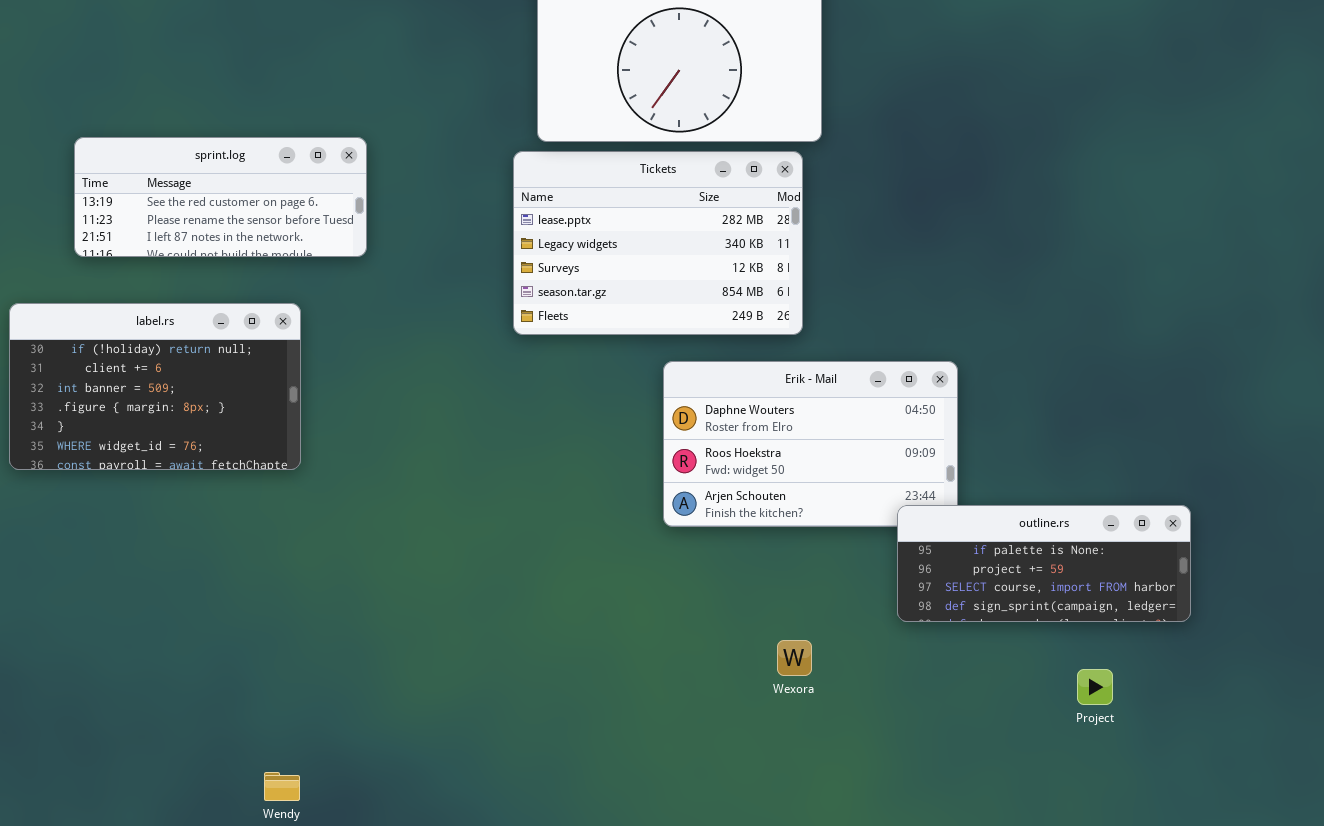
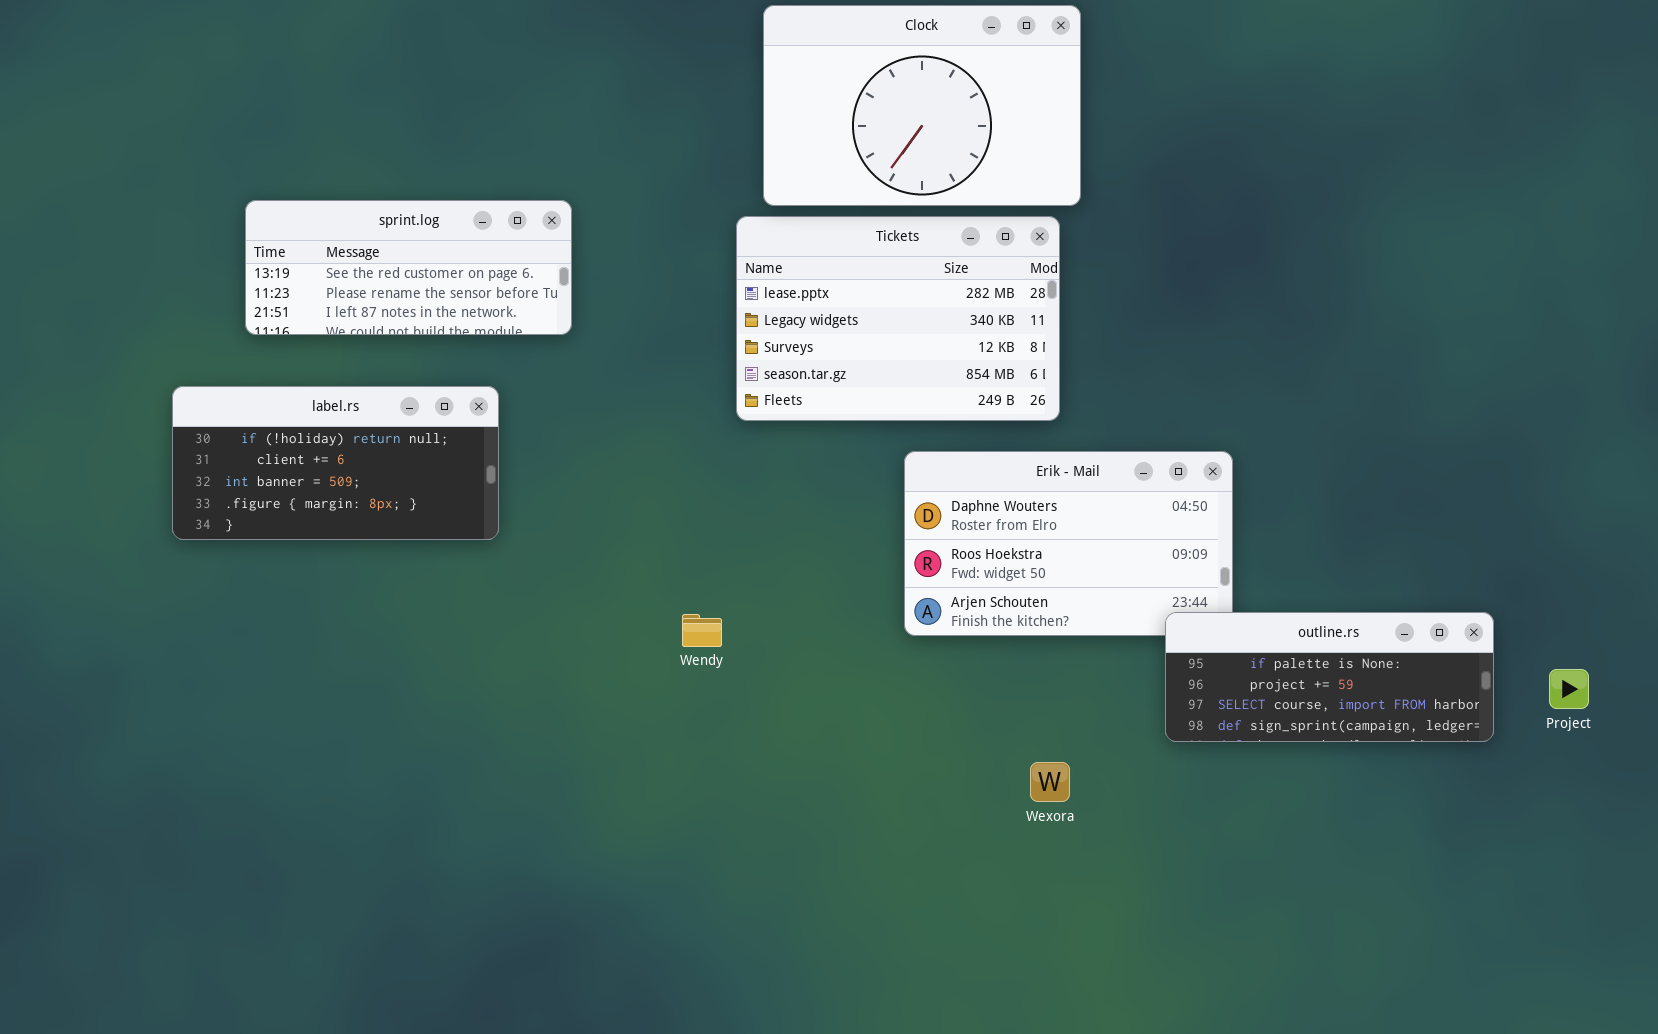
label.rs: [9,303,301,470] -> [172,386,499,540], resized
Project: [1077,669,1113,705] -> [1549,669,1589,709], moved
Wendy: [264,772,300,801] -> [682,614,722,647], moved

